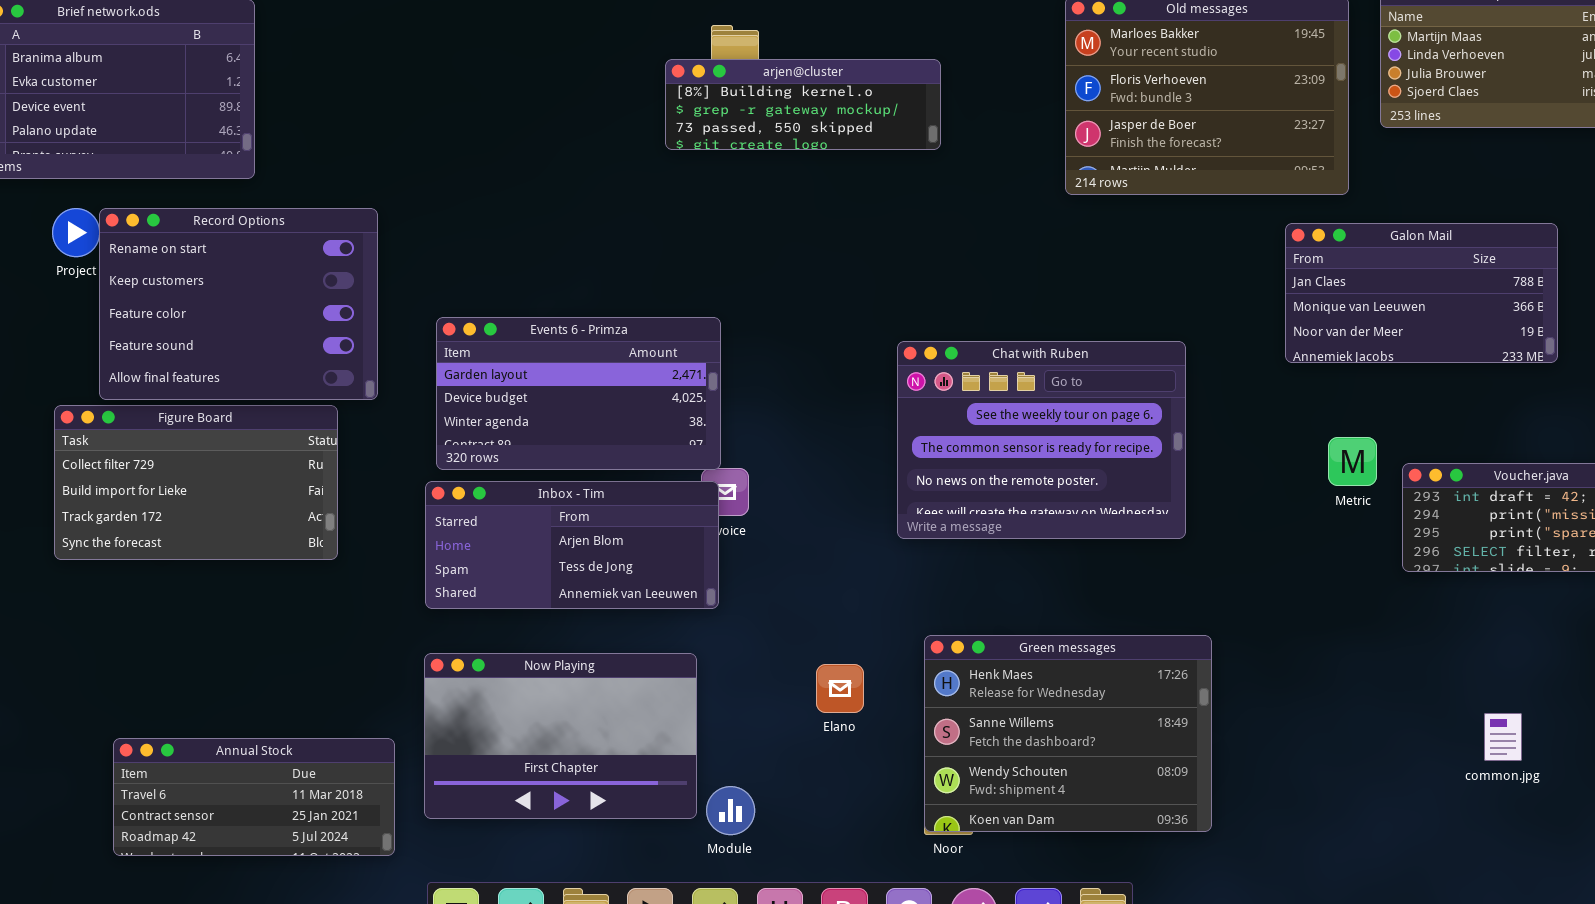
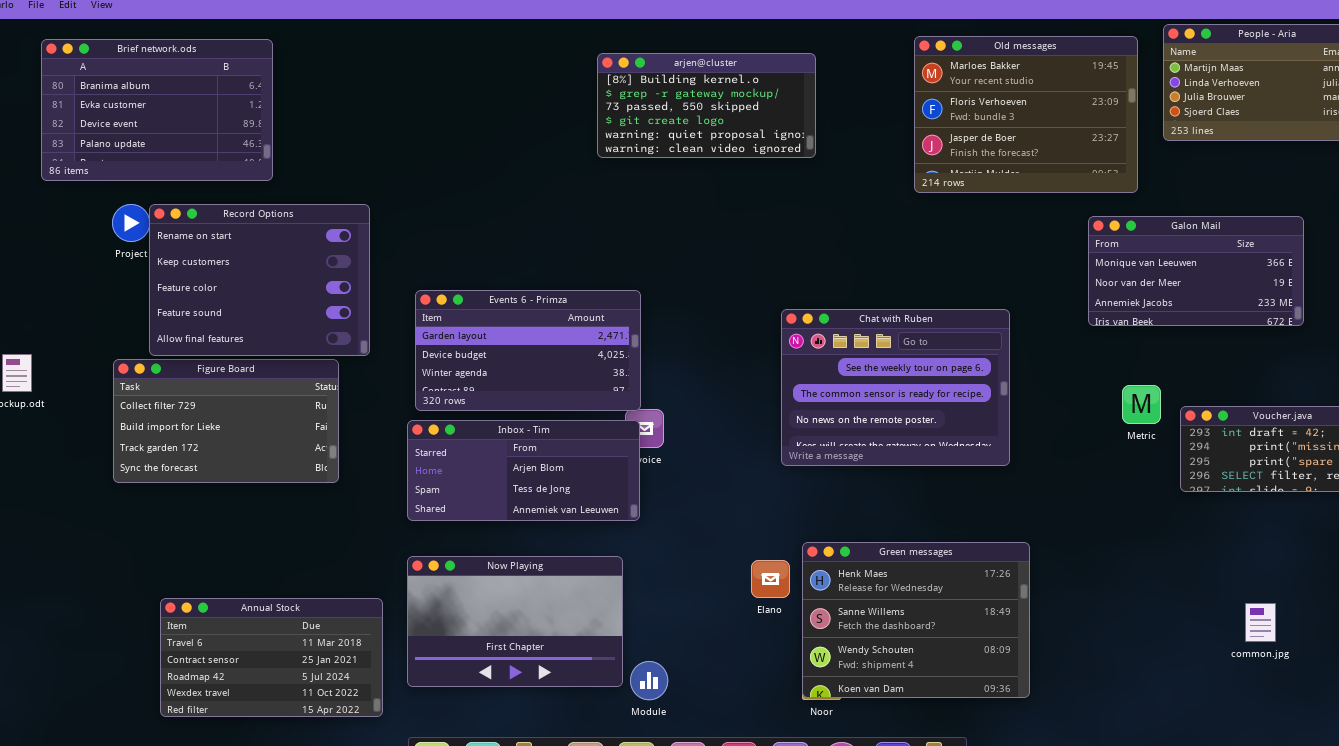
arjen@cluster: [665,59,941,150] -> [597,53,816,158], resized
Galon Mail: [1285,223,1558,363] -> [1088,216,1304,326], scrolled down 1 row
Elano: [816,664,864,713] -> [751,560,790,598], moved
Annual Stock: [113,738,395,856] -> [160,598,383,717], resized

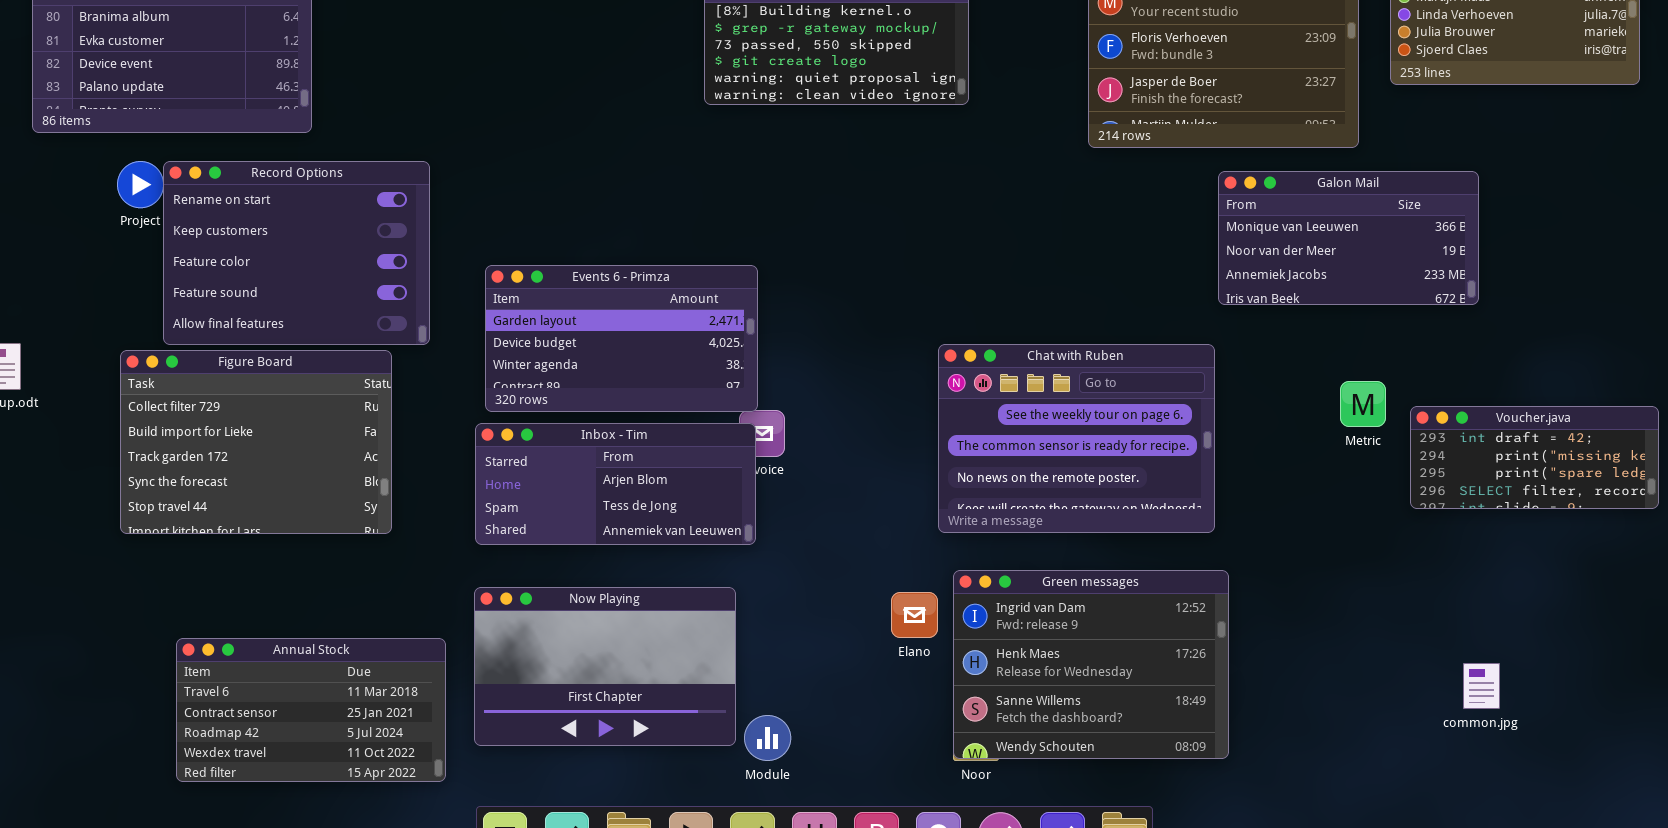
Galon Mail: [1088,216,1304,326] -> [1218,171,1479,305], moved
Chat with Ruben: [781,309,1010,466] -> [938,344,1215,533], moved
Figure Board: [113,359,339,483] -> [120,350,392,534], resized
Green messages: [802,542,1030,698] -> [953,570,1229,759], scrolled up 1 row
common.jpg: [1245,603,1276,642] -> [1463,663,1500,709], moved

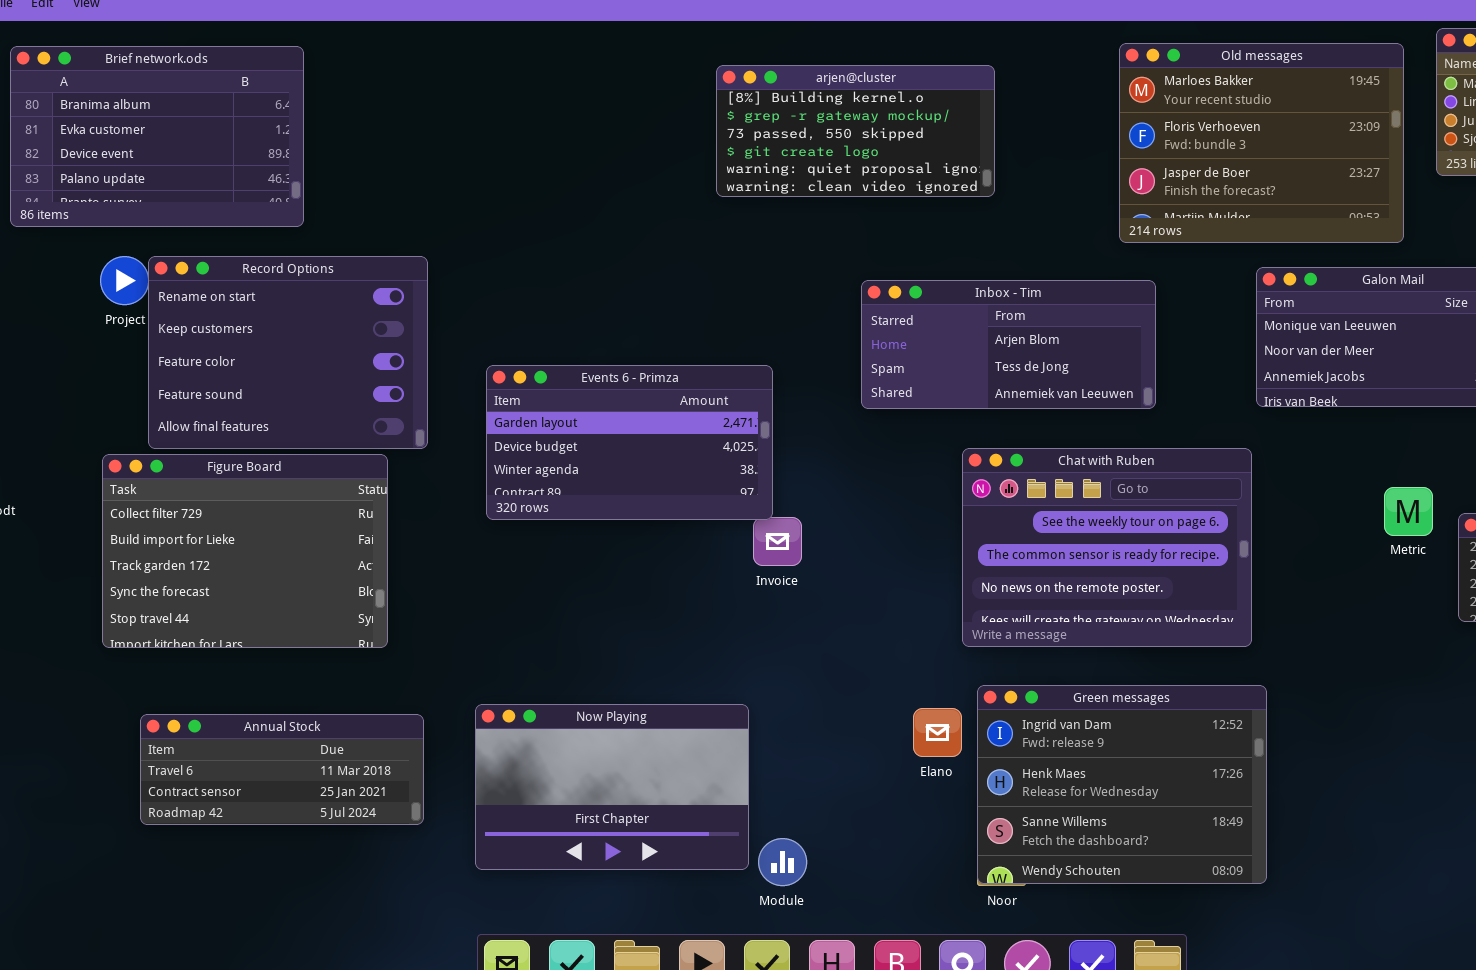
Inbox - Tim: [475,423,756,545] -> [861,280,1156,409], moved
Annual Stock: [176,638,446,782] -> [140,714,424,825], moved, resized

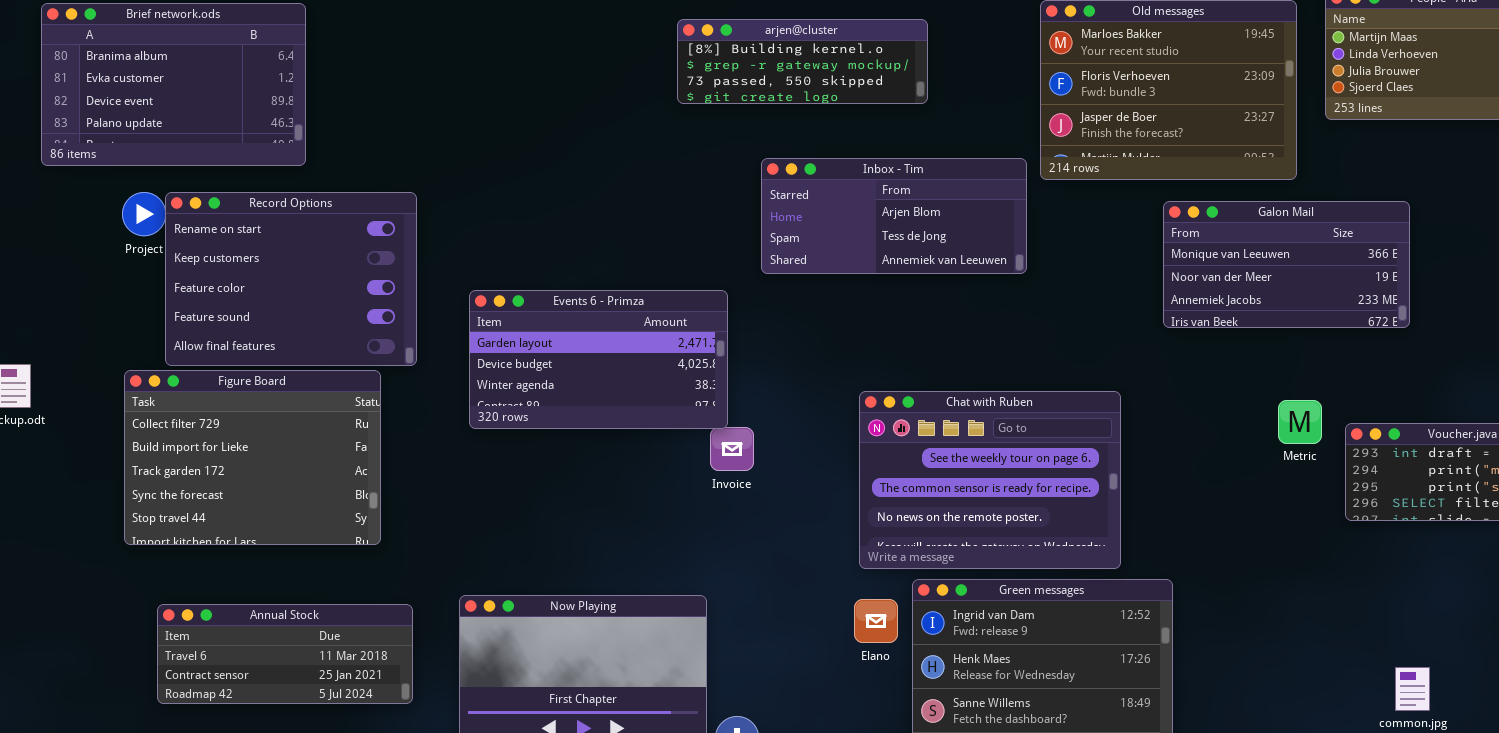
arjen@cluster: [716,65,995,197] -> [677,19,928,104], resized
Inbox - Tim: [861,280,1156,409] -> [761,158,1027,274], moved
Chat with Ruben: [962,448,1252,647] -> [859,391,1121,569], moved

